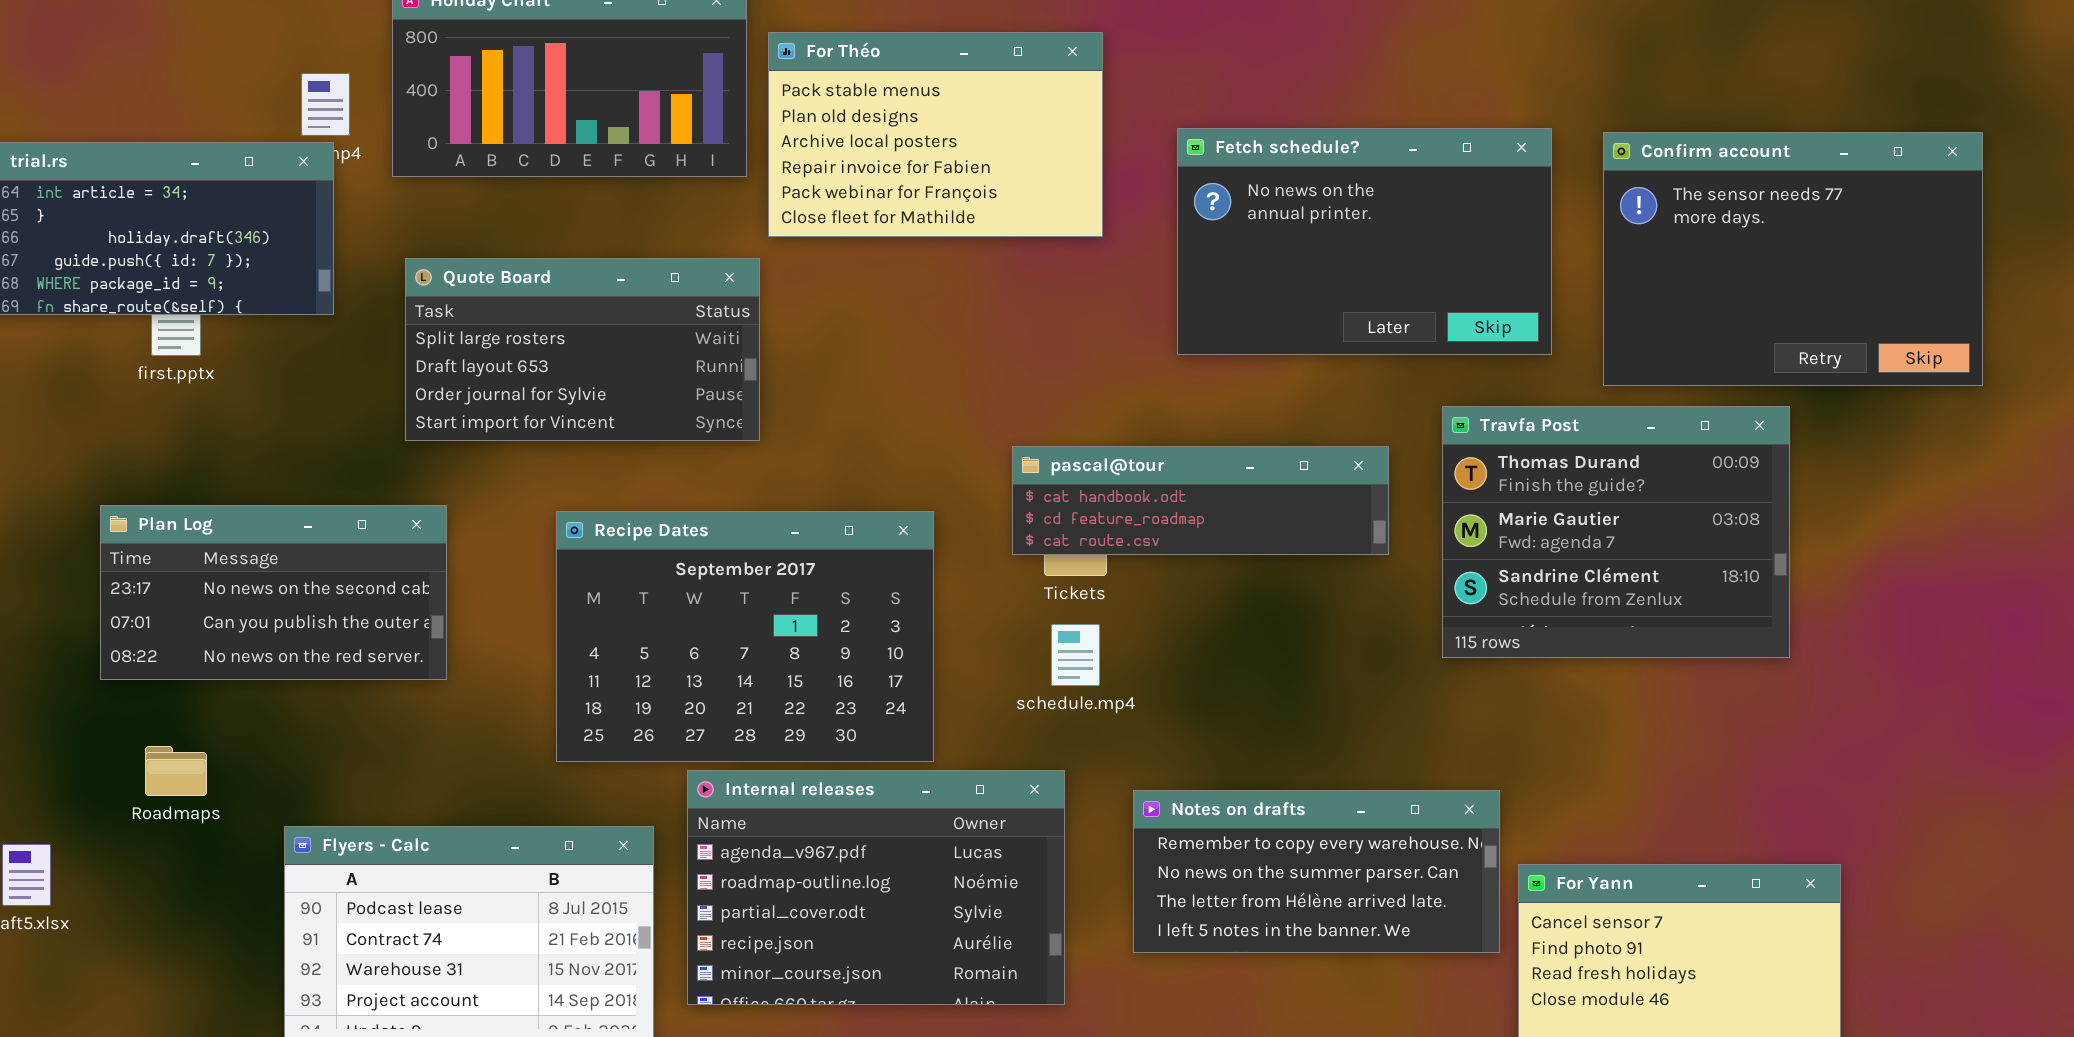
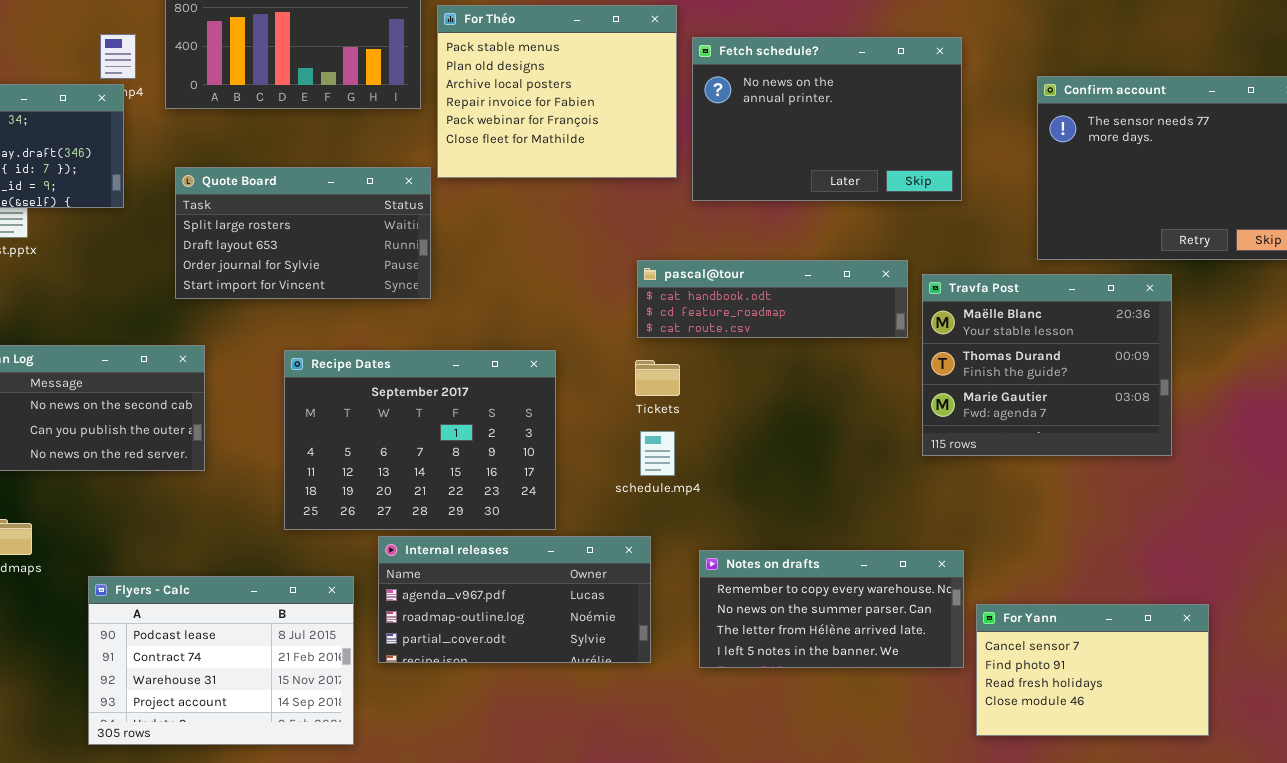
For Théo: [768,32,1103,237] -> [437,5,677,178], resized
Fetch schedule?: [1177,128,1552,355] -> [692,37,962,201], moved
Travfa Post: [1442,406,1790,658] -> [922,274,1172,456], scrolled up 1 row
pascal@tour: [1012,446,1389,555] -> [637,260,908,338], moved
Internal releases: [687,770,1065,1005] -> [378,536,651,663], resized

